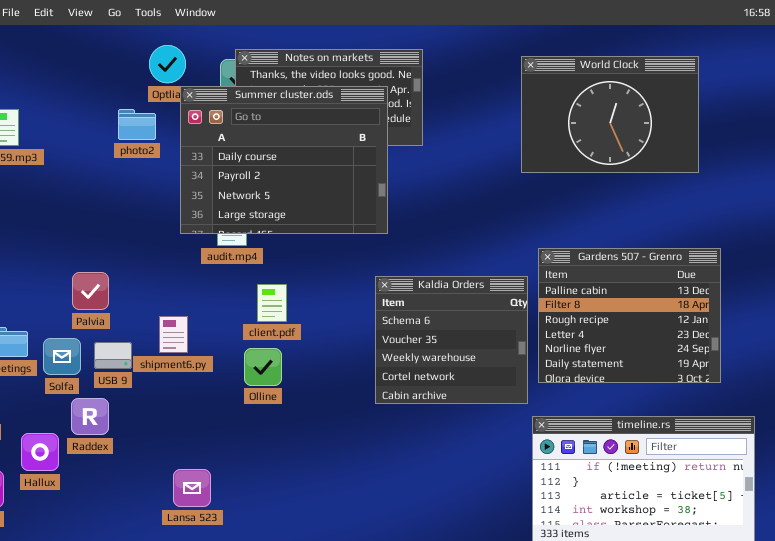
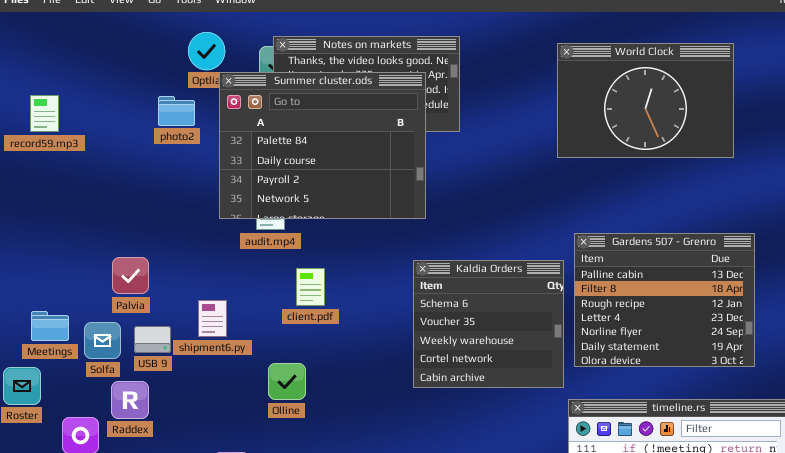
Summer cluster.ods: [180,86,388,234] -> [219,72,426,219], scrolled up 1 row
Olline: [244,348,282,386] -> [268,363,306,400], moved

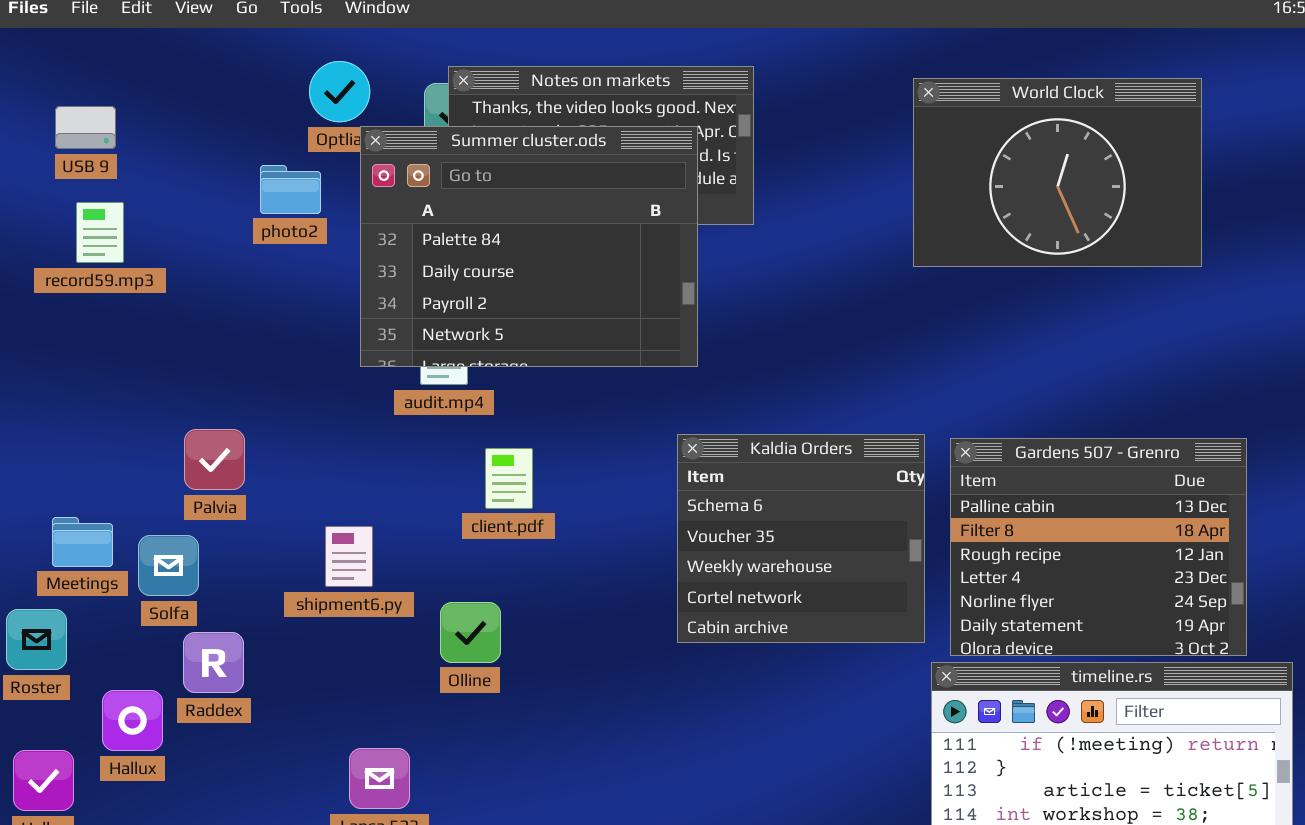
record59.mp3: [30,95,59,132] -> [76,202,124,263], moved
Gardens 507 - Grenro: [574,233,755,367] -> [950,438,1247,656], moved
shipment6.py: [198,300,227,337] -> [325,526,373,587], moved
USB 9: [134,326,171,353] -> [55,106,116,149], moved

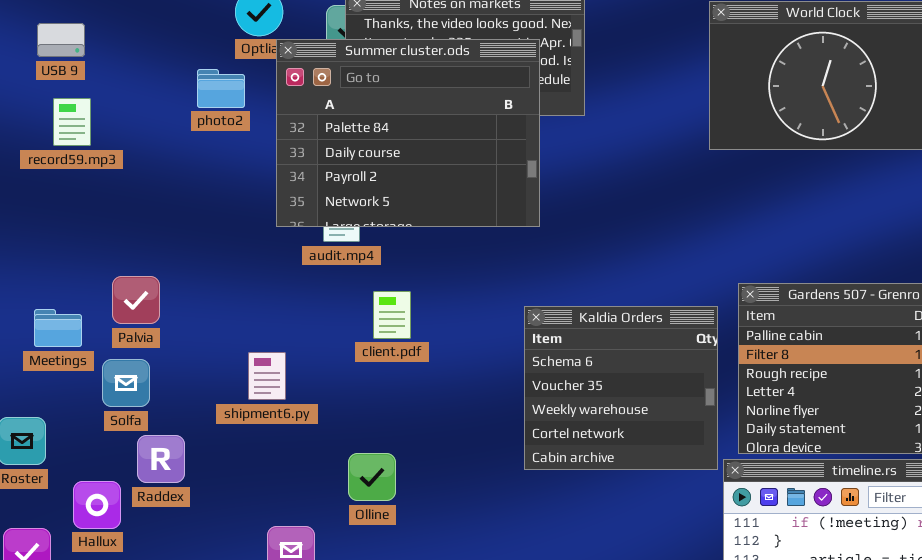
Palvia: [184,429,245,490] -> [112,276,160,324], moved
Kaldia Orders: [677,434,925,643] -> [524,306,718,470], moved
Meetings: [52,517,113,567] -> [34,309,82,347], moved
Olline: [440,602,501,663] -> [348,453,396,501], moved

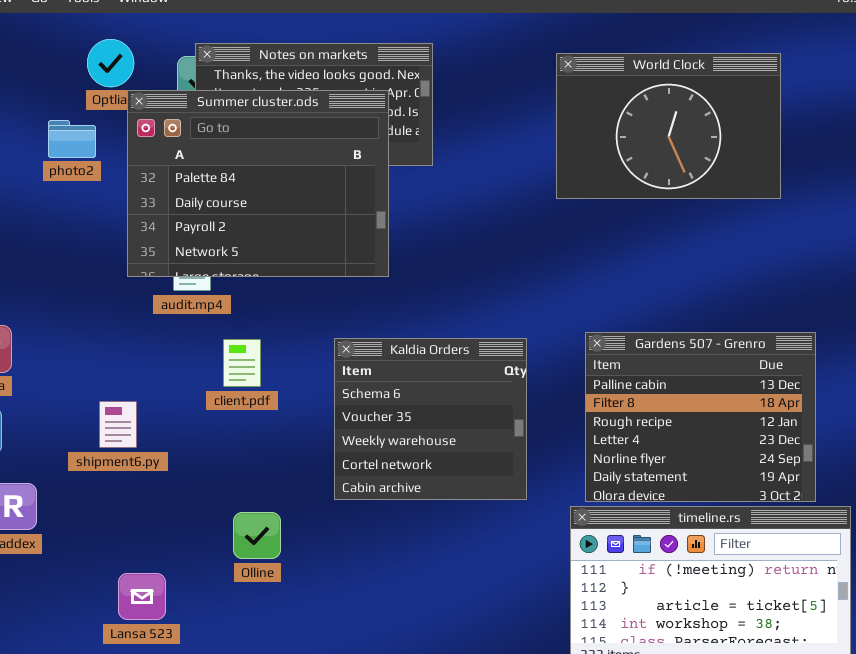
Kaldia Orders: [524,306,718,470] -> [334,338,527,500], moved
Olline: [348,453,396,501] -> [233,512,281,559], moved

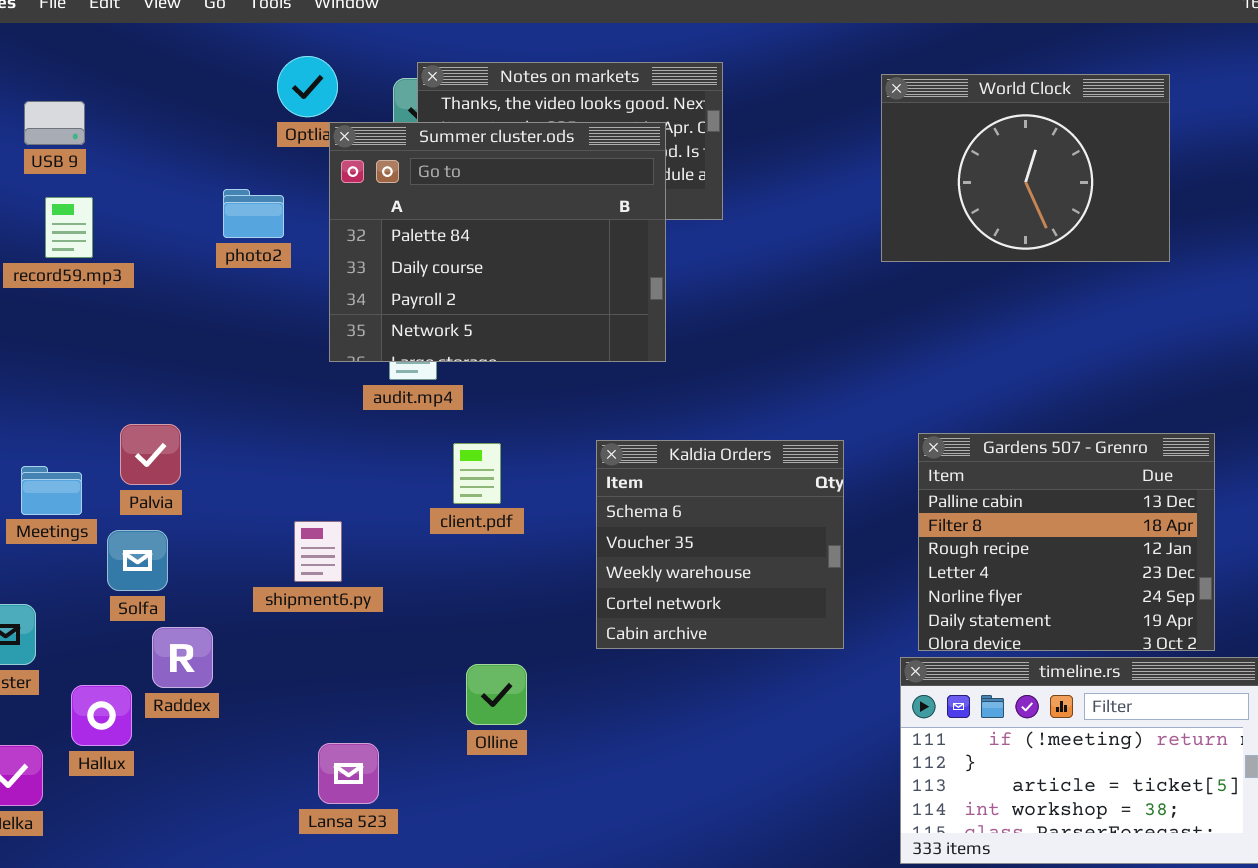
photo2: [48,120,96,158] -> [223,189,284,238], moved

